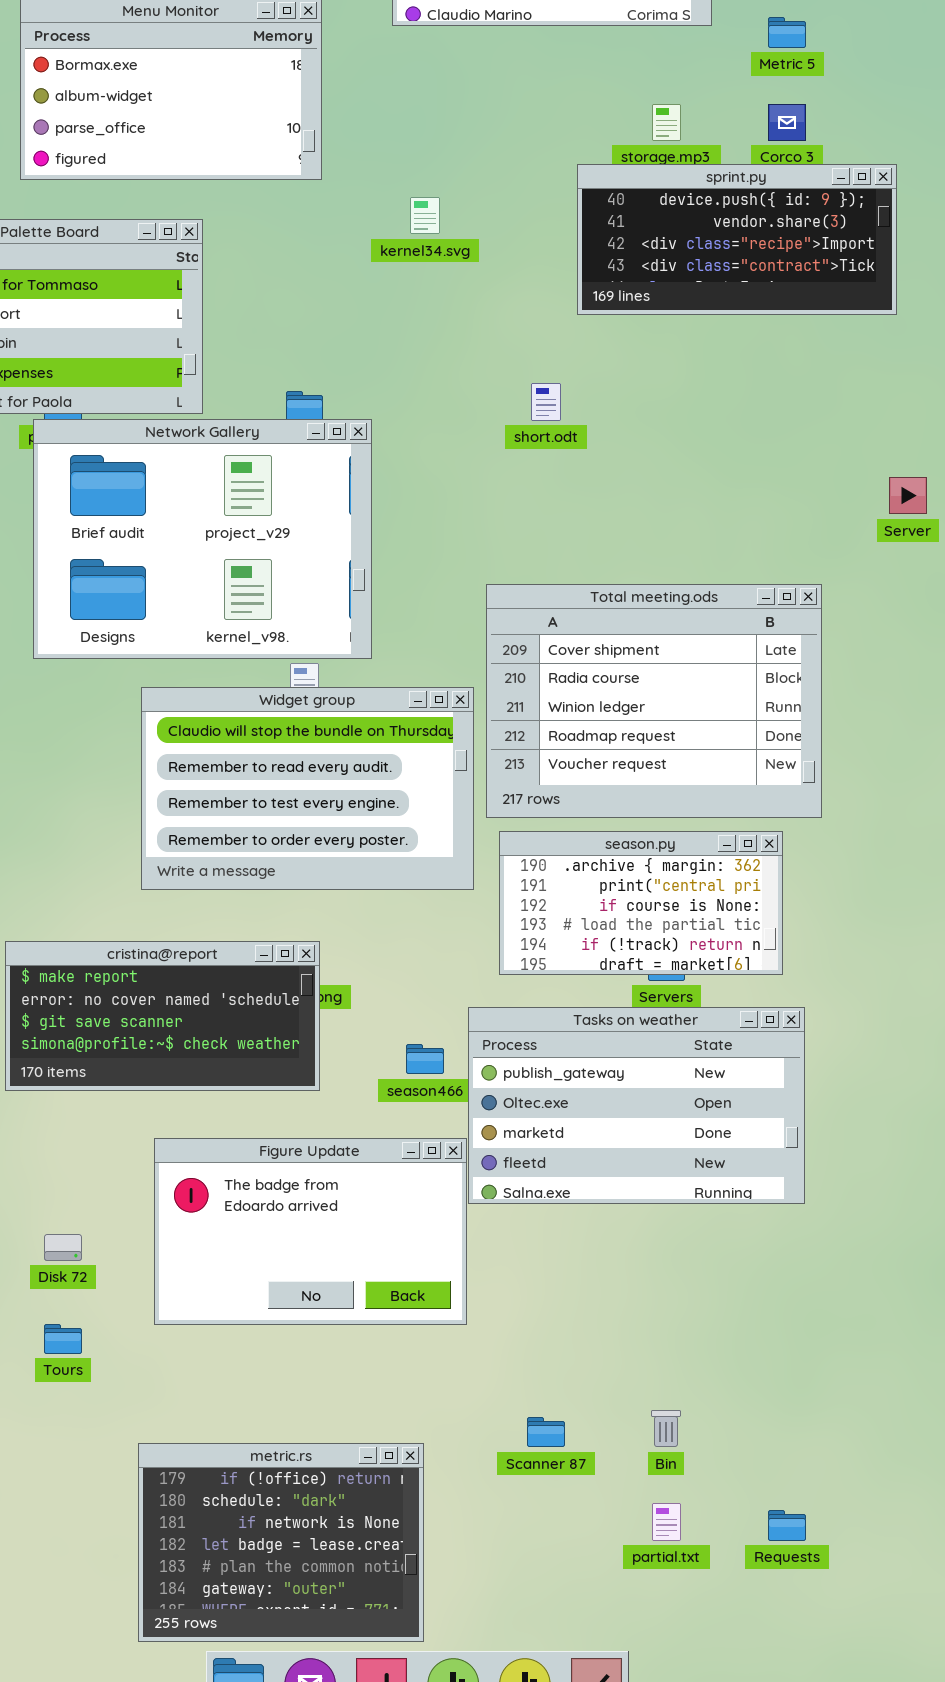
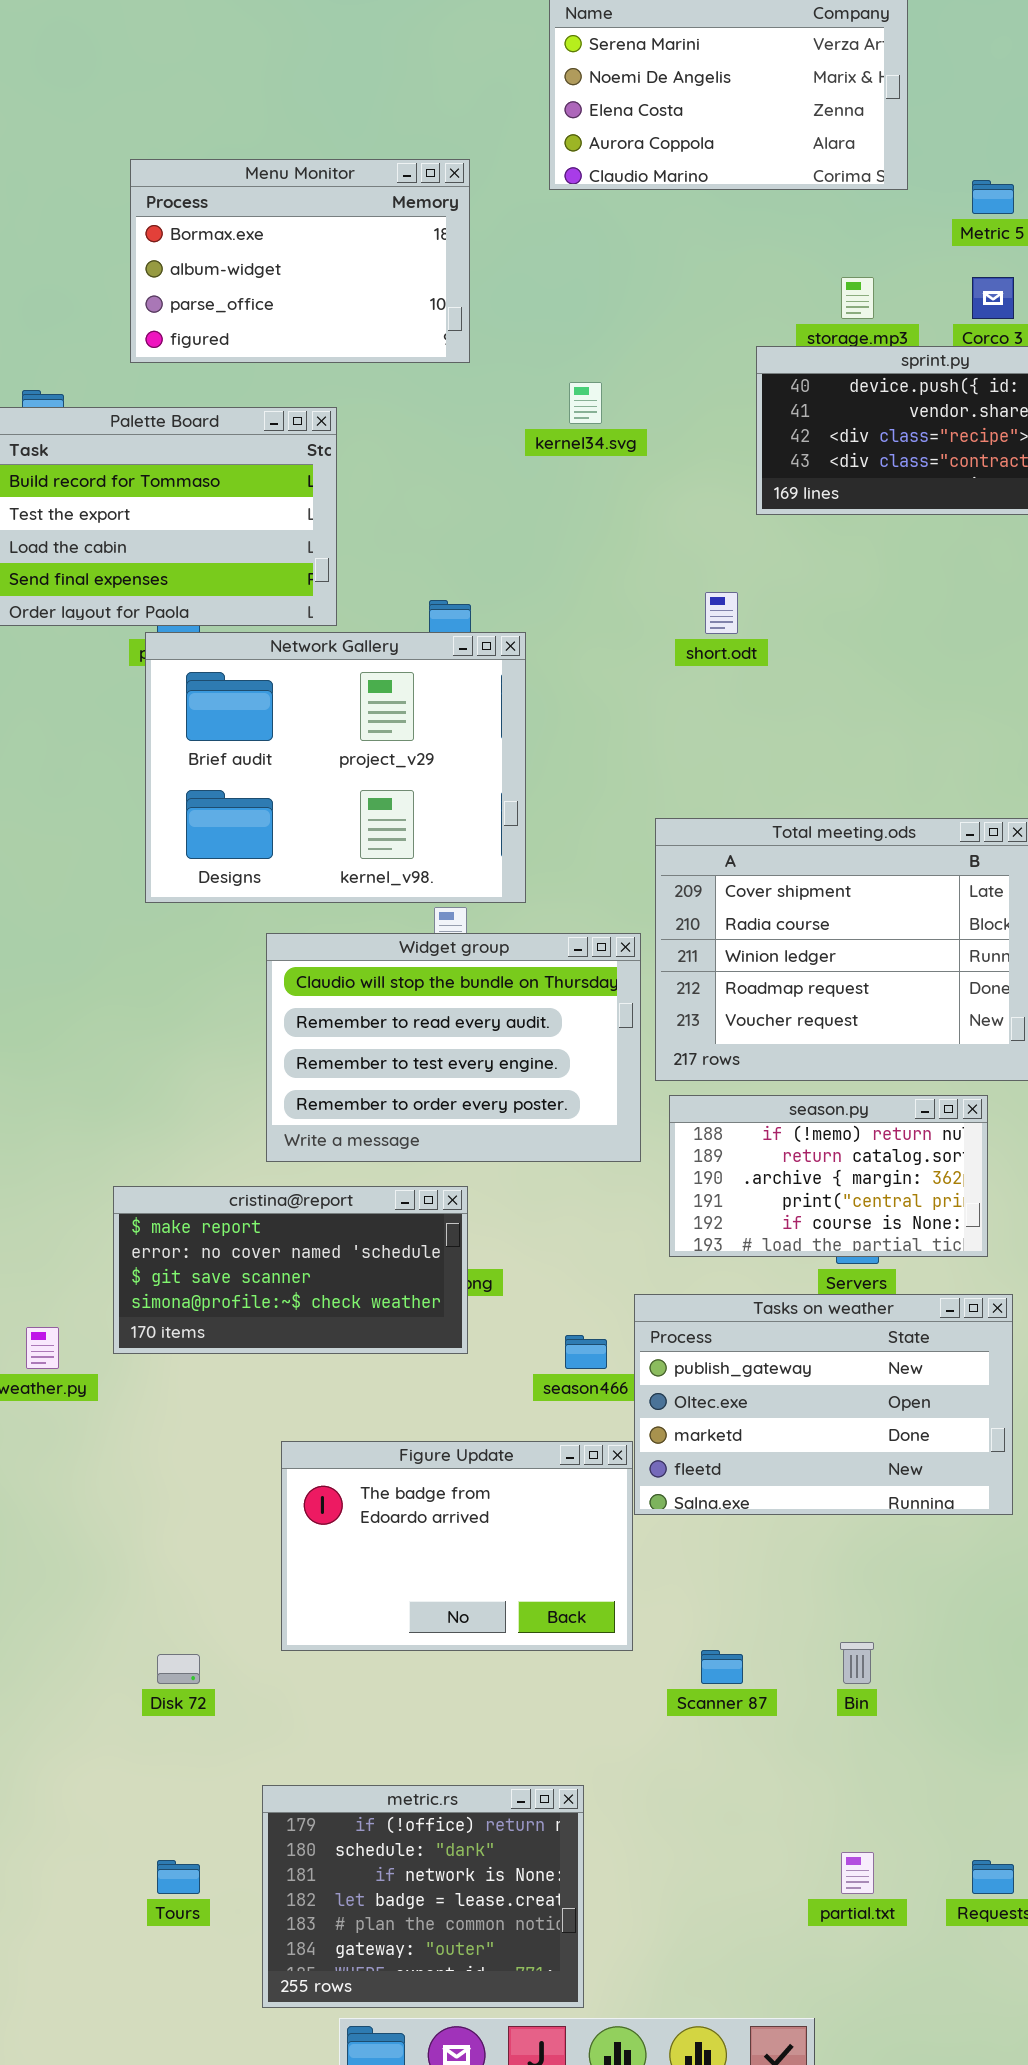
season.py: [499,831,783,975] -> [669,1095,988,1257], scrolled up 2 rows
cristina@report: [5,941,320,1091] -> [113,1186,468,1354], moved
Disk 72: [44,1234,82,1261] -> [157,1654,200,1684], moved
Tours: [44,1324,82,1354] -> [157,1860,200,1894], moved
Bin: [651,1410,681,1447] -> [840,1642,874,1684], moved
Scanner 87: [527,1417,565,1447] -> [701,1650,743,1684], moved

